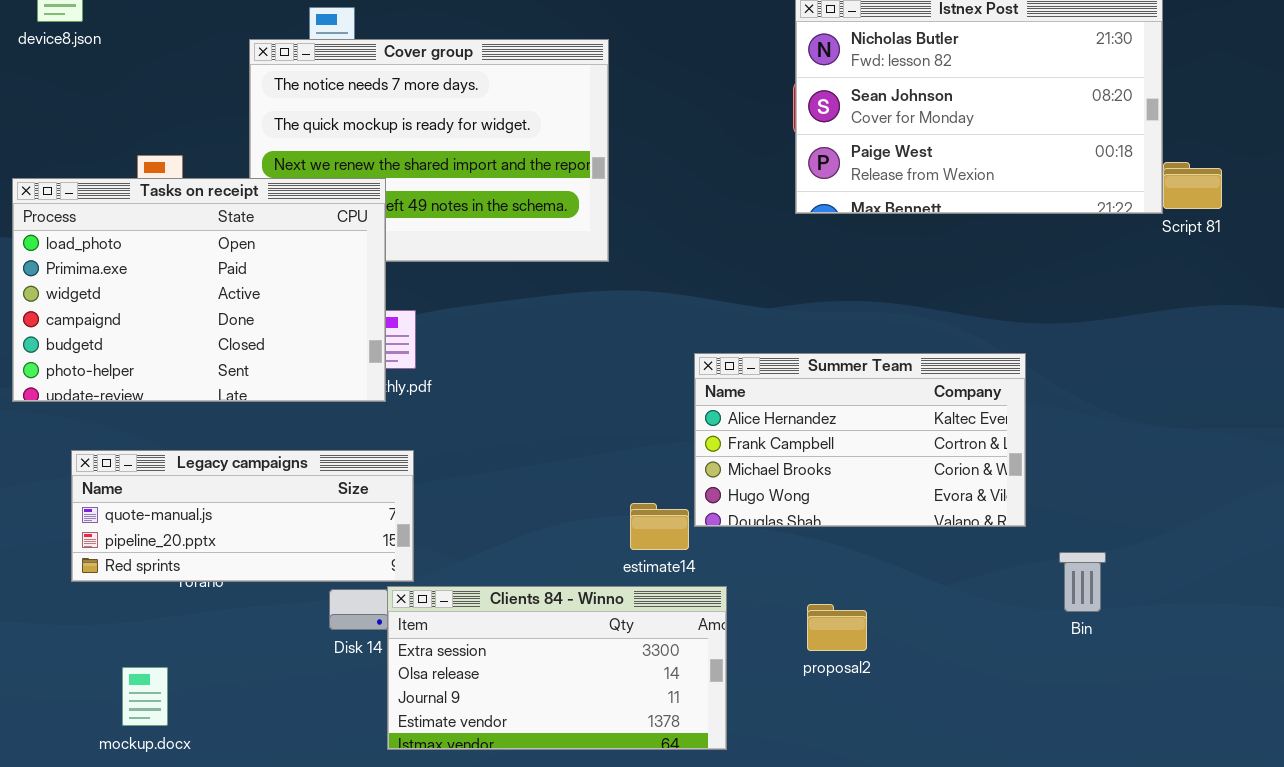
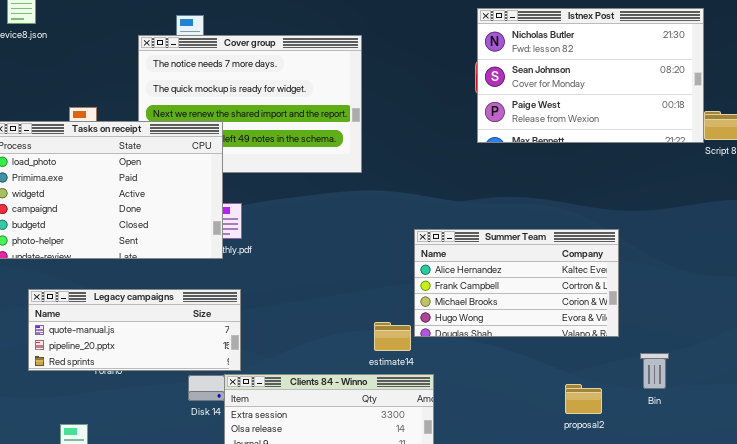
proposal2: [807,604,867,651] -> [565,384,602,414], moved

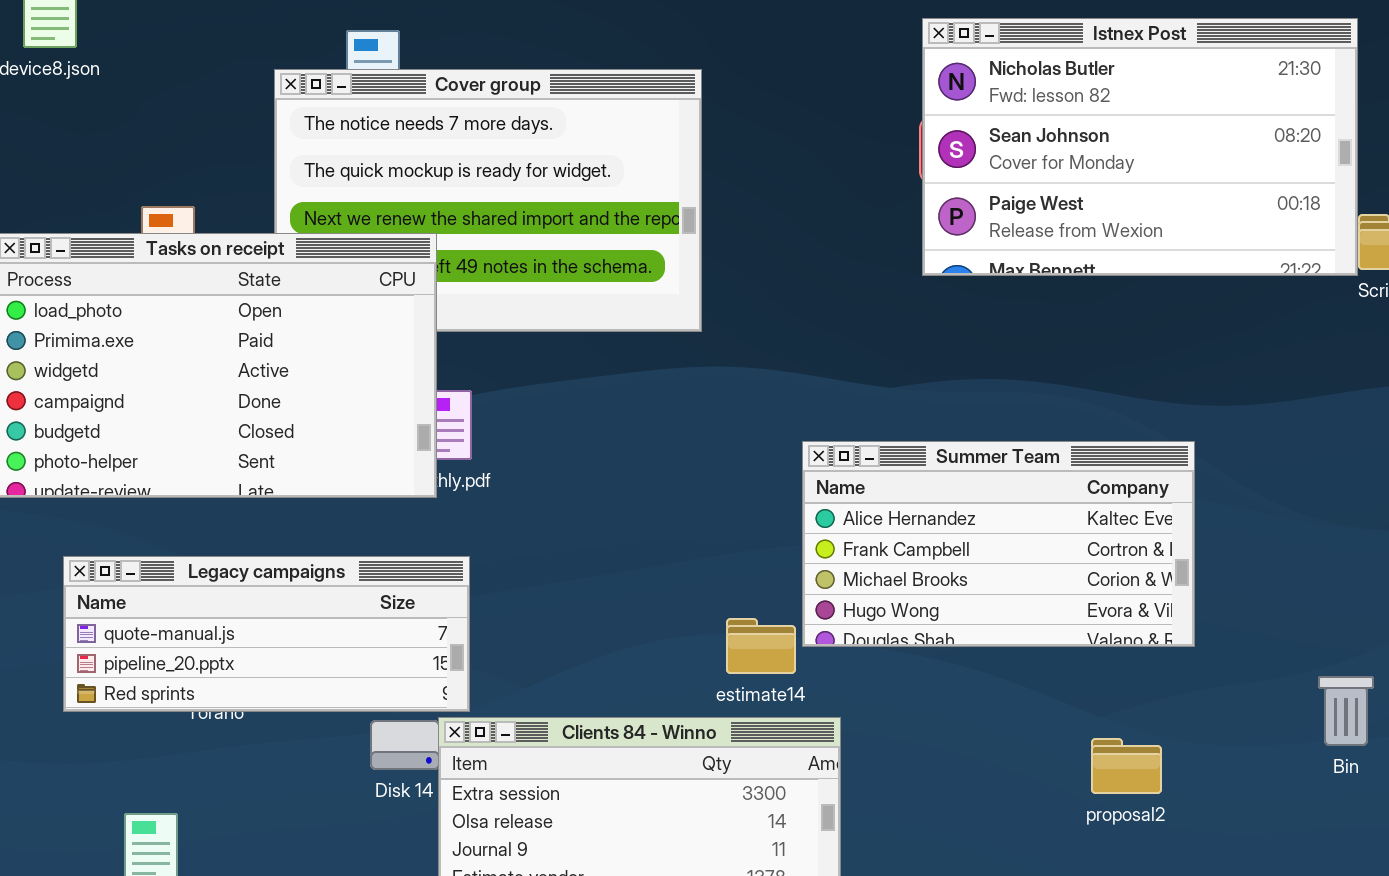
Bin: [640,353,669,389] -> [1318,676,1374,746], moved

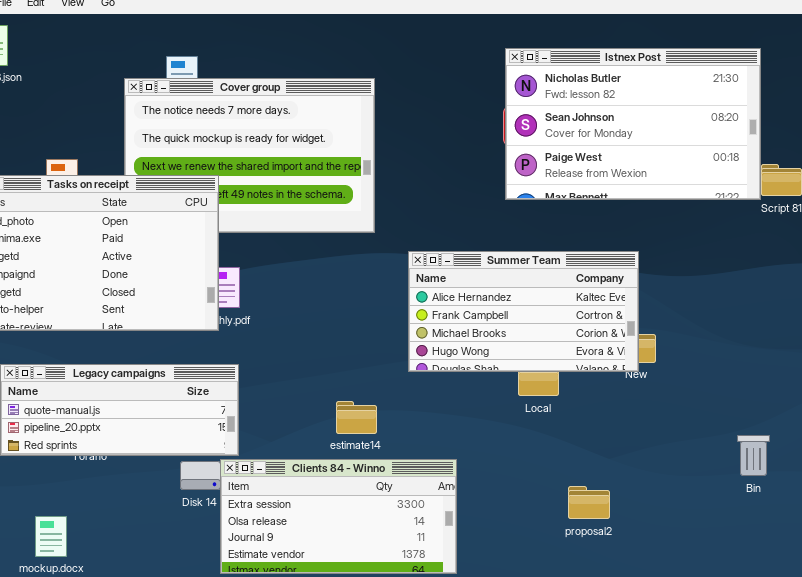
Summer Team: [802,441,1195,647] -> [408,251,639,372], moved
estimate14: [726,618,796,674] -> [336,401,377,434], moved
proposal2: [1091,738,1162,794] -> [568,486,610,519], moved

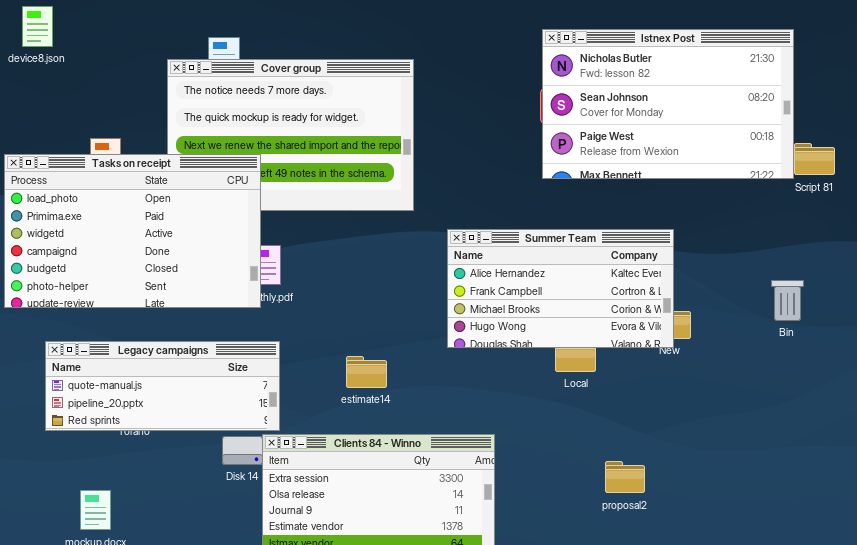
estimate14: [336,401,377,434] -> [346,356,387,388], moved
Bin: [737,435,770,476] -> [771,280,804,321], moved

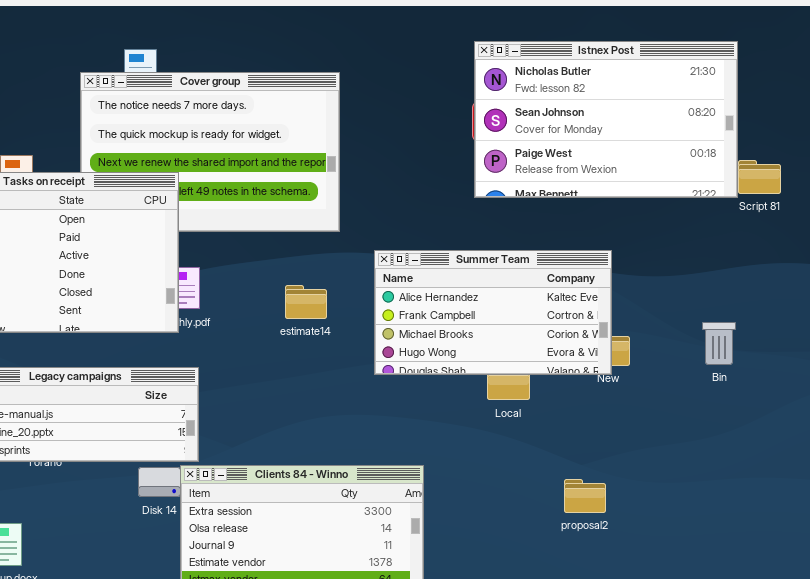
Bin: [771,280,804,321] -> [702,322,736,365], moved
estimate14: [346,356,387,388] -> [285,285,327,319], moved
proposal2: [605,461,645,493] -> [564,479,606,513], moved

